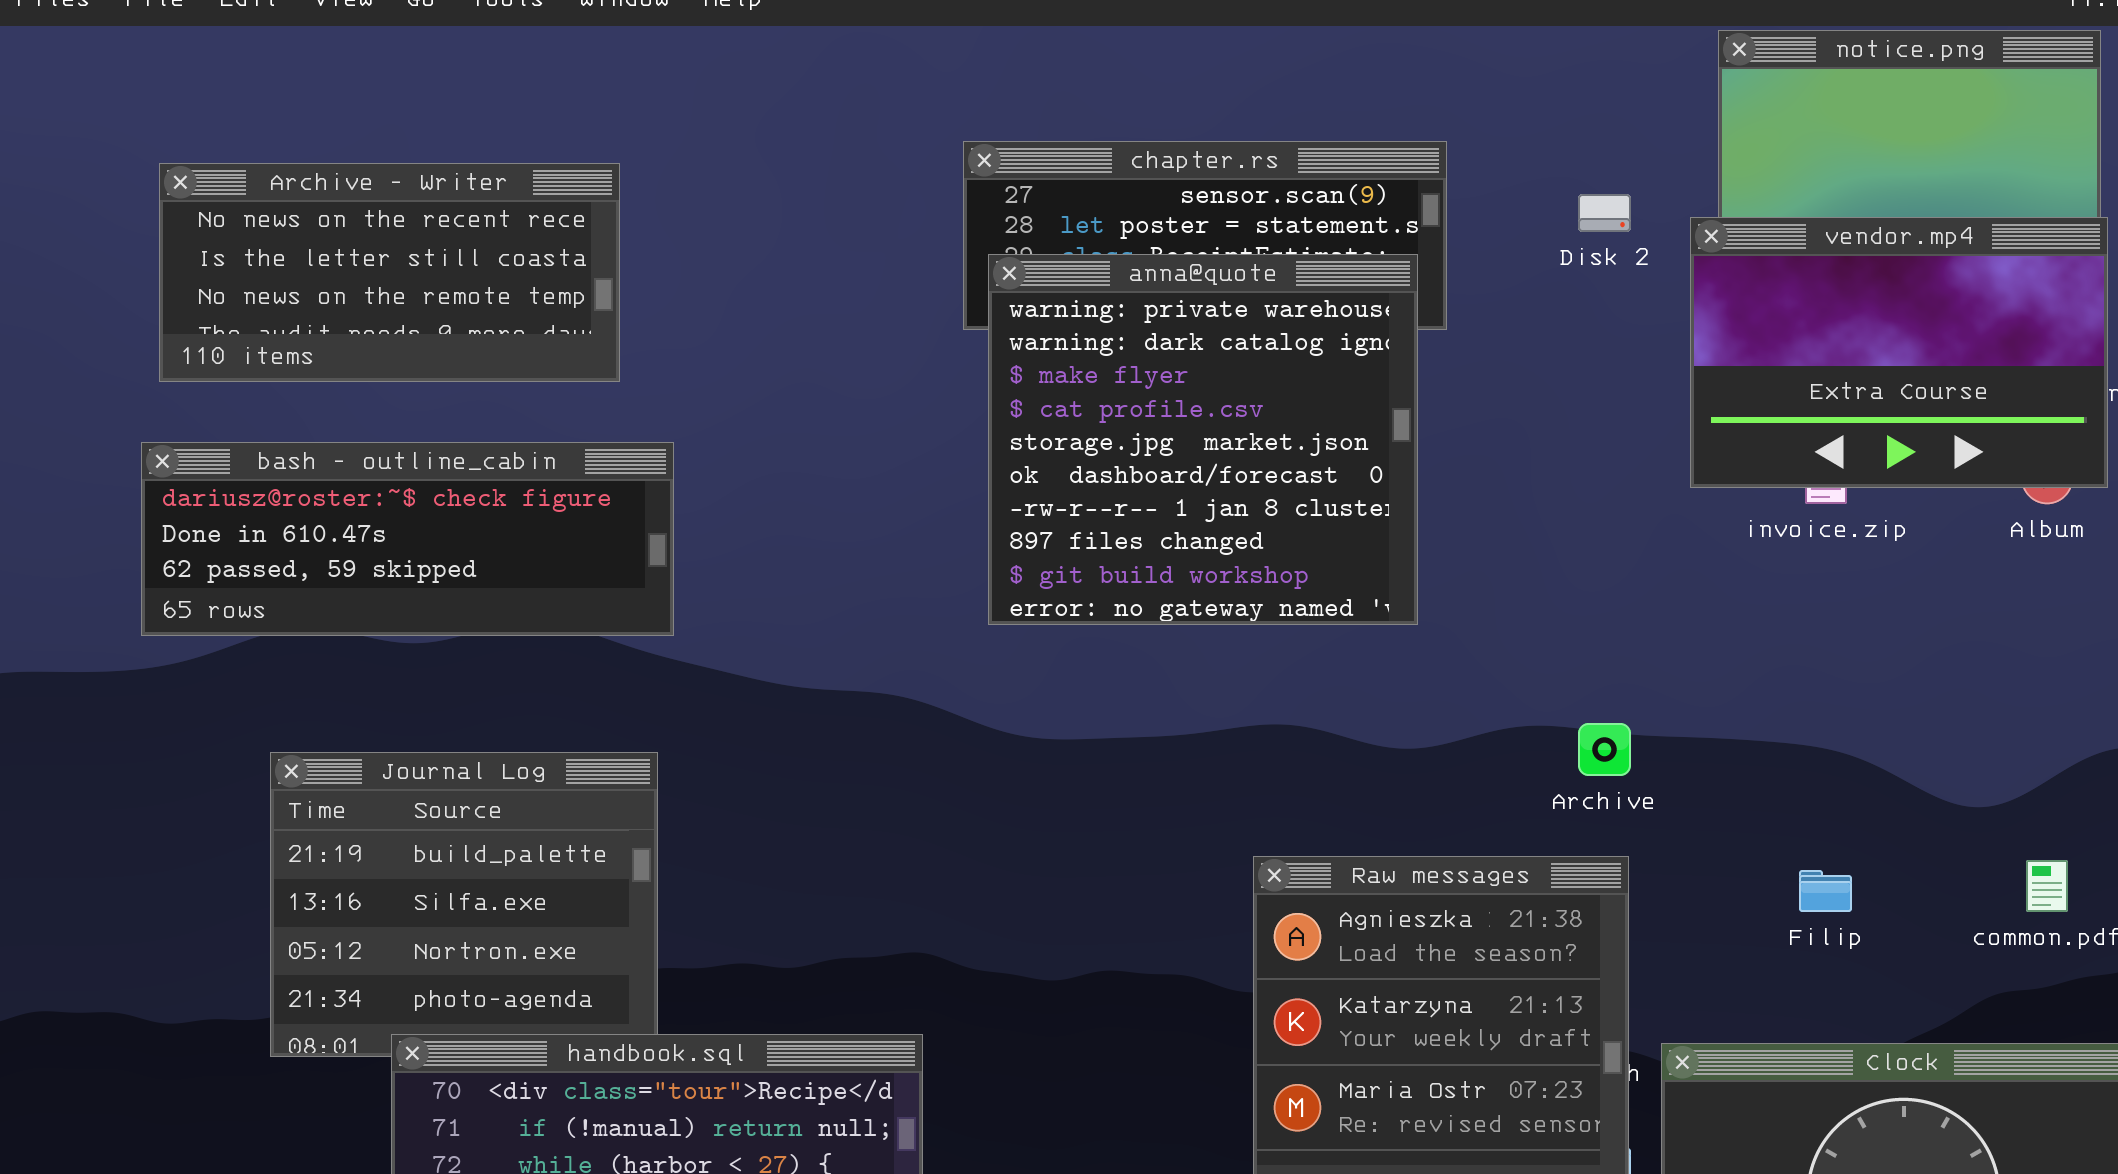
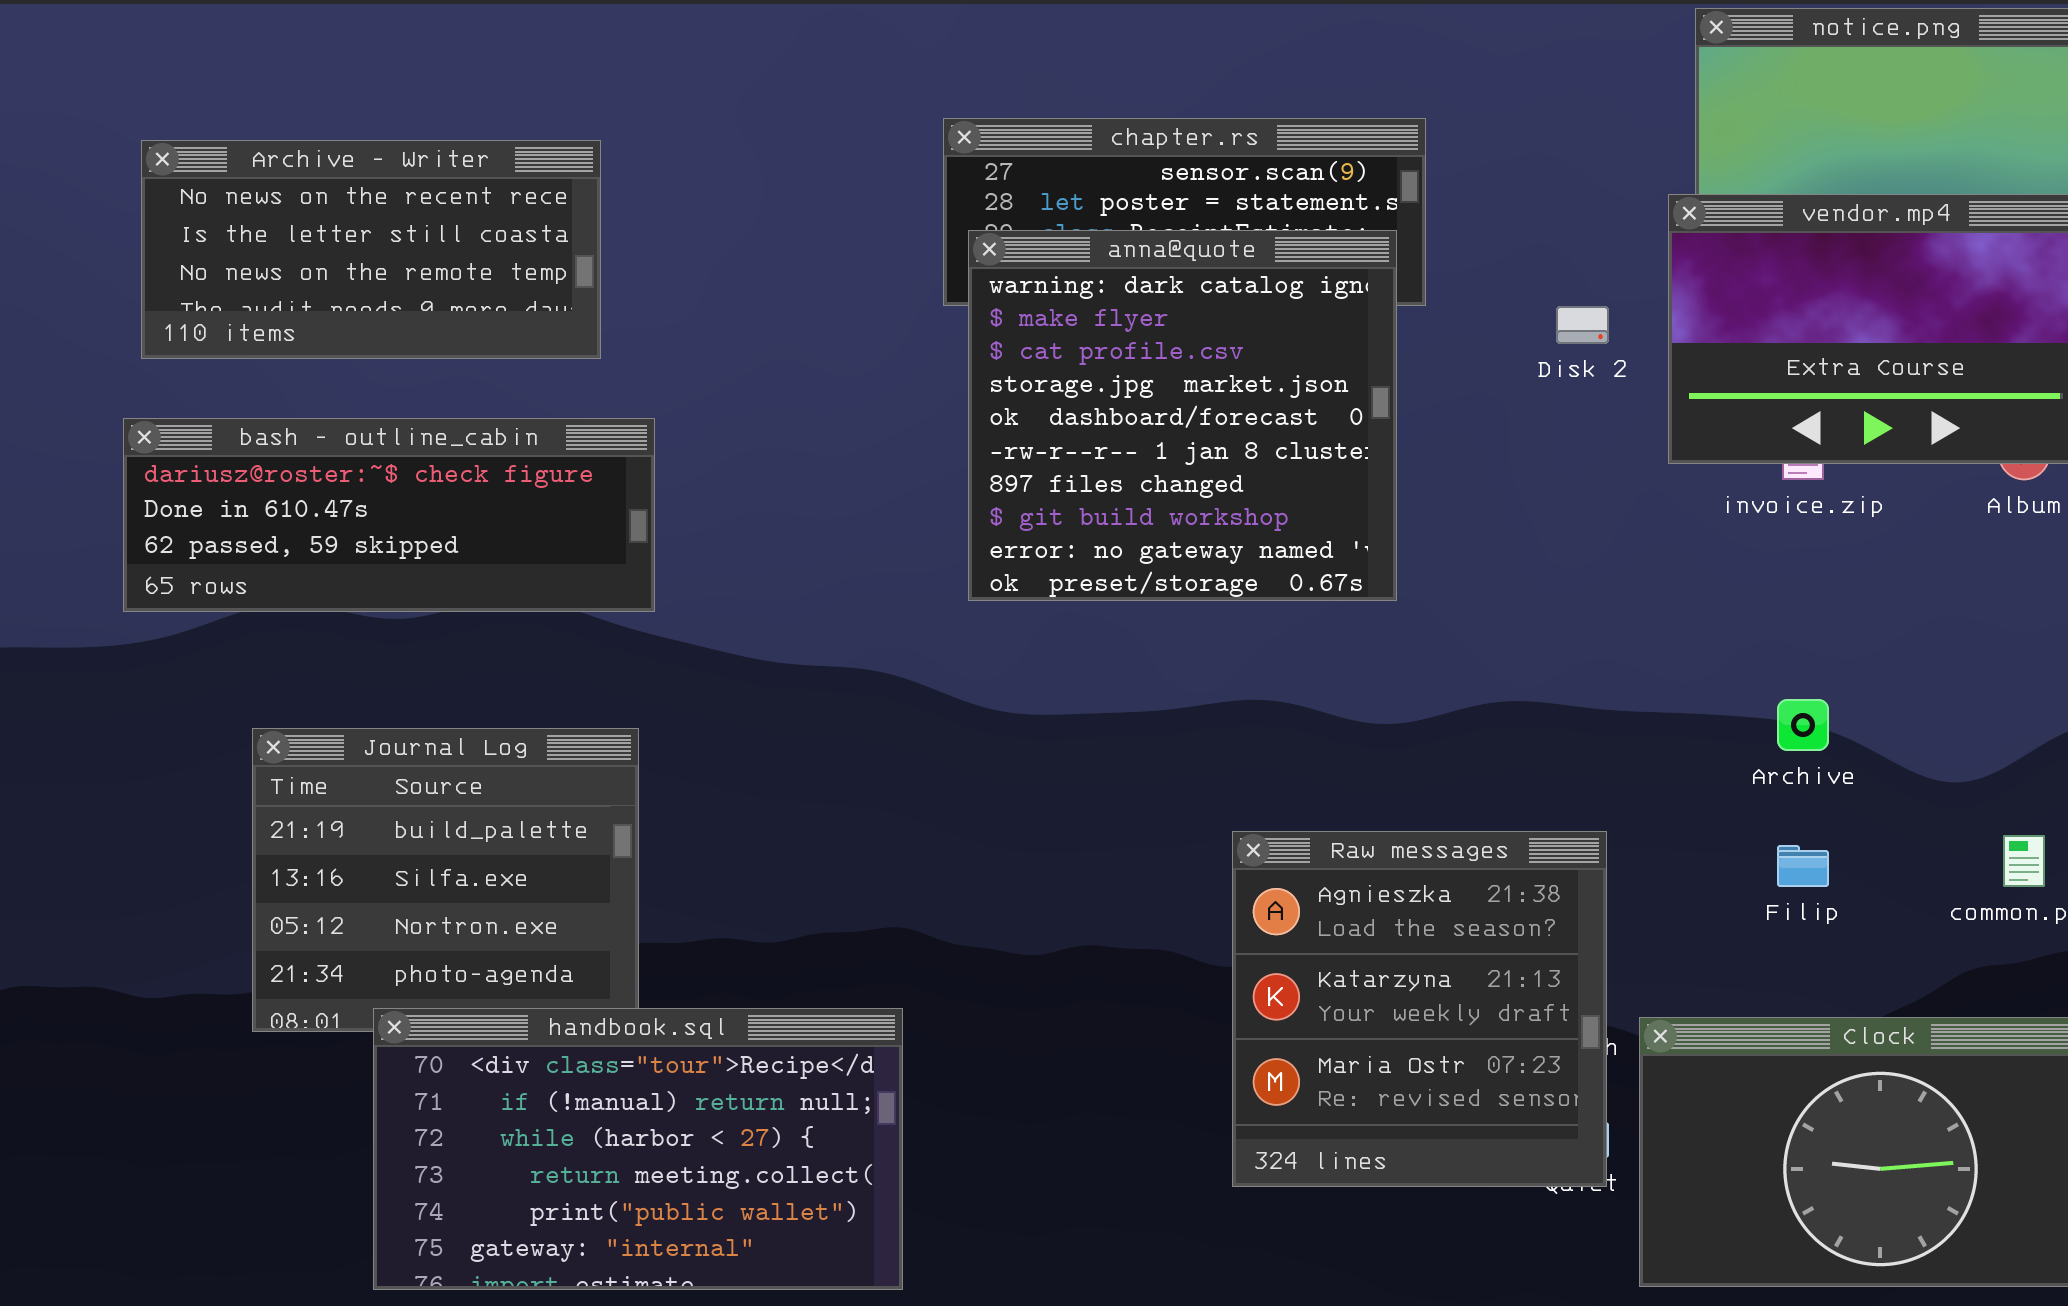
Disk 2: [1578,194,1631,232] -> [1556,306,1609,344], moved
anna@quote: [988,254,1418,625] -> [968,230,1397,601], scrolled down 1 row
Archive: [1578,723,1631,776] -> [1777,699,1829,751], moved

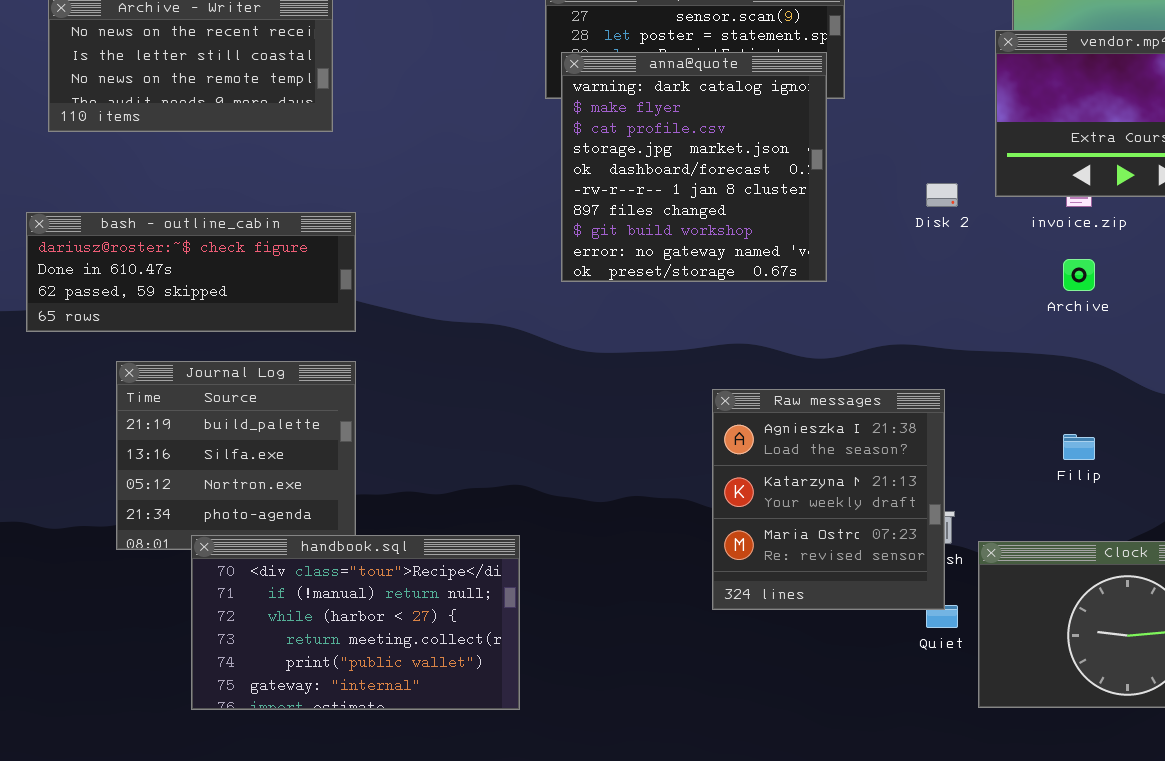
Disk 2: [1556,306,1609,344] -> [926,183,958,207], moved
bash - outline_cabin: [123,418,655,612] -> [26,212,356,332], moved
Archive: [1777,699,1829,751] -> [1063,259,1095,291], moved
Raw messages: [1232,831,1607,1187] -> [712,389,945,610], moved

